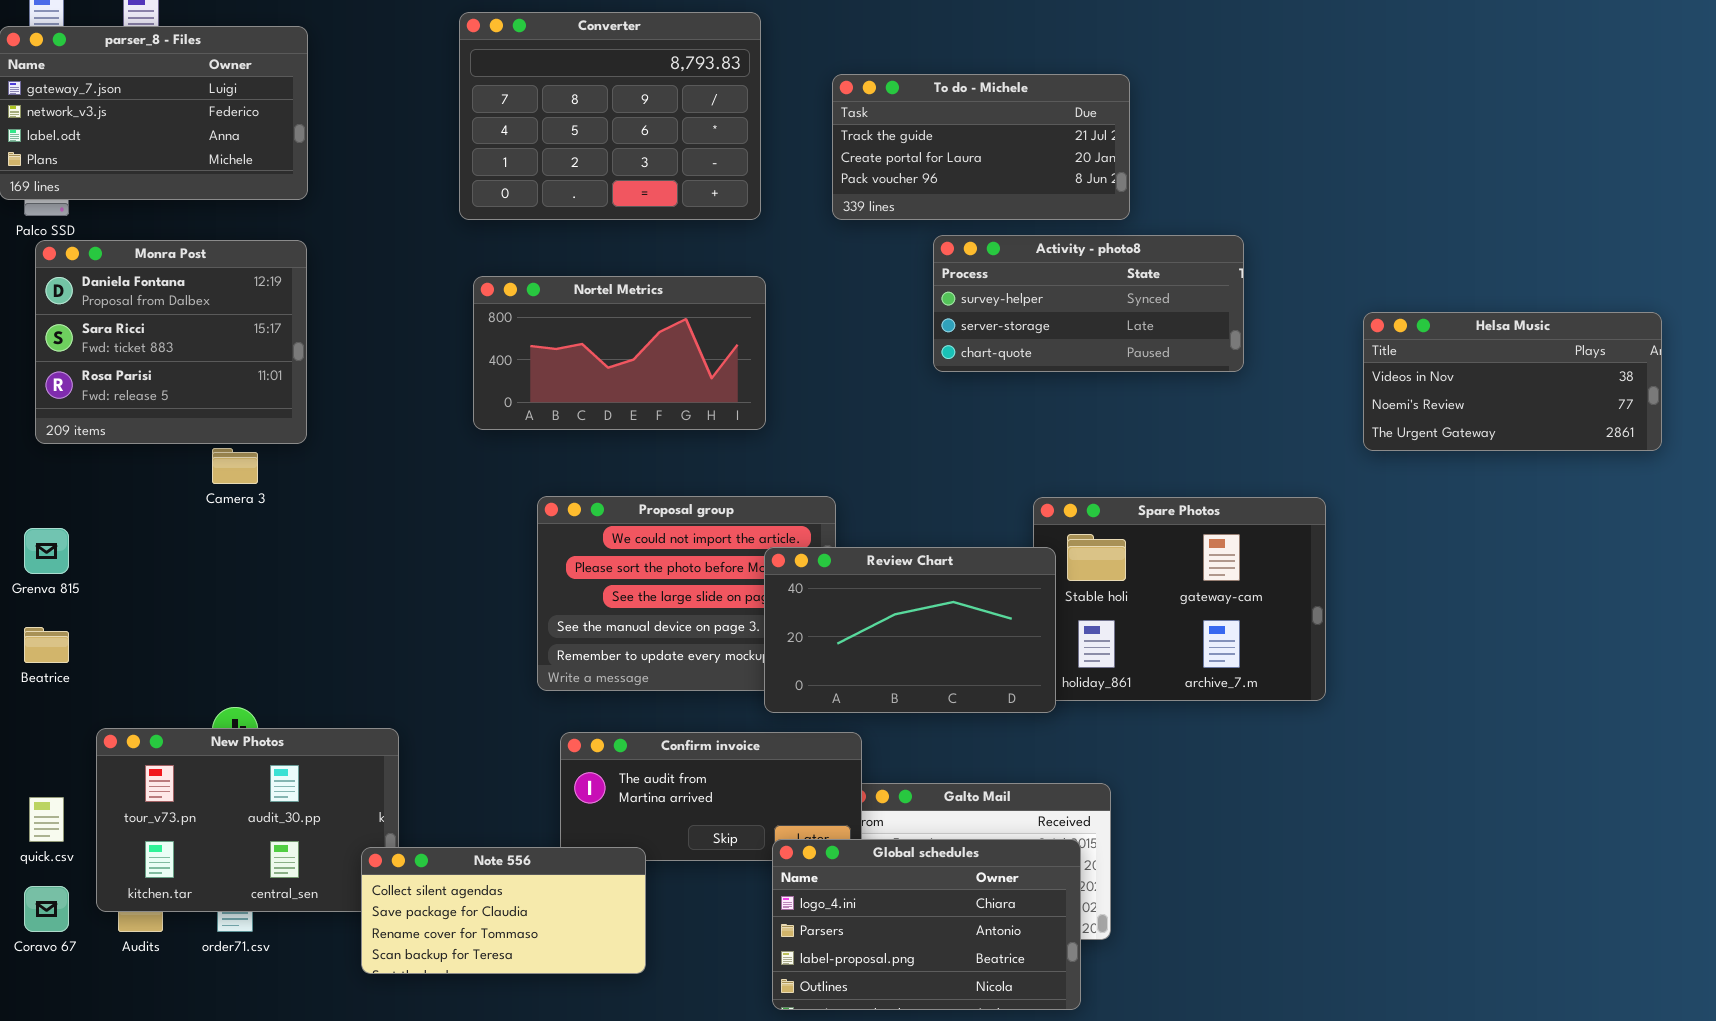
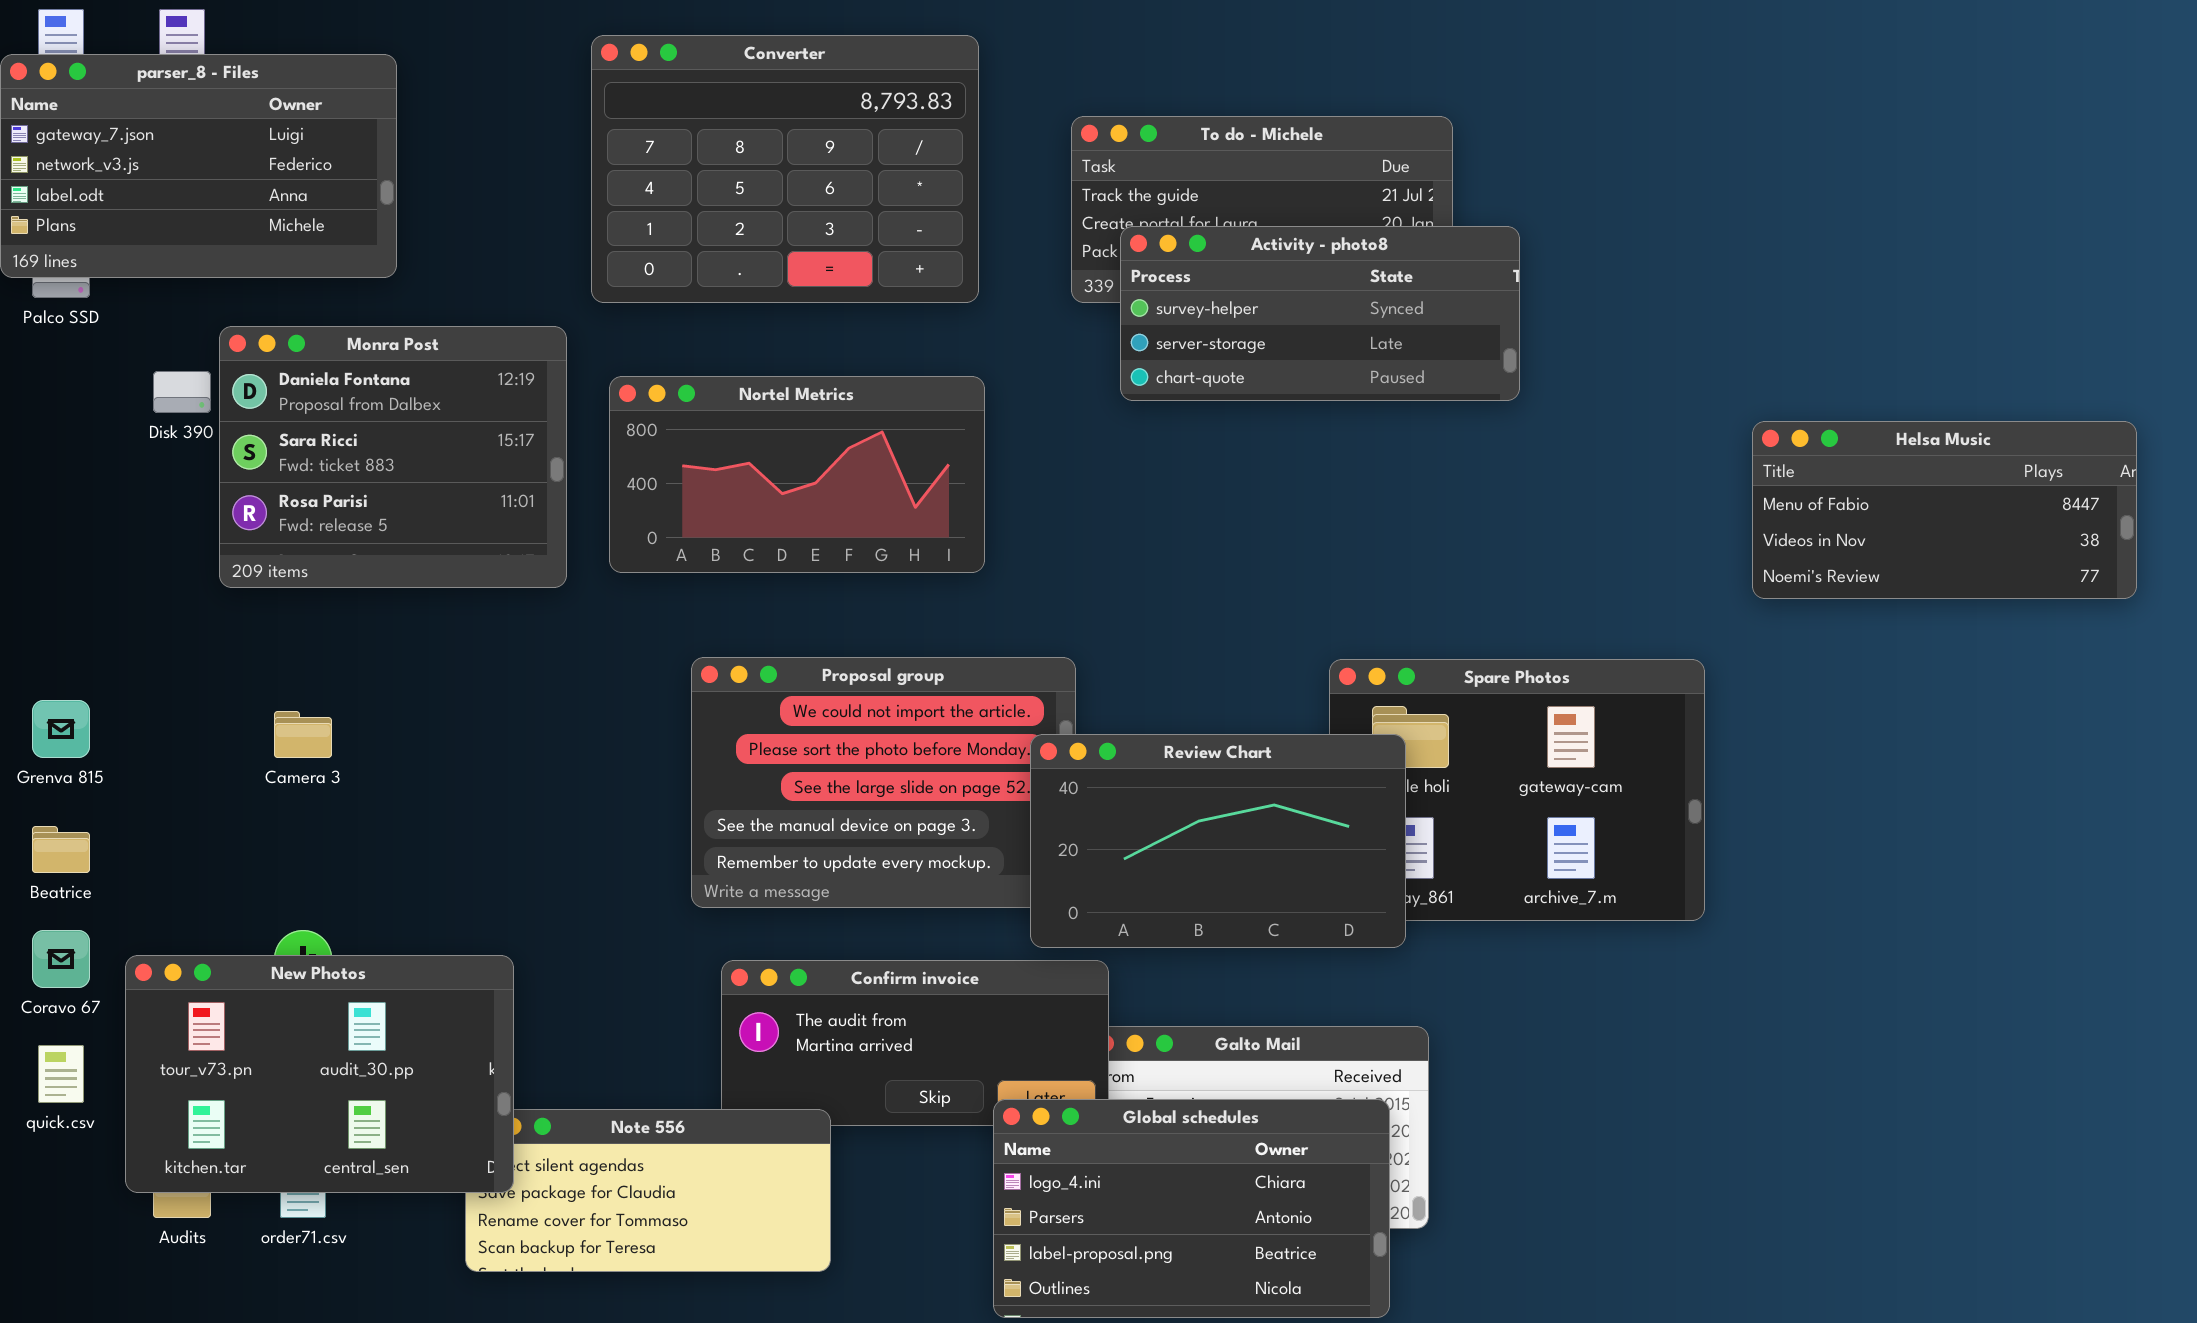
Activity - photo8: [933,235,1244,372] -> [1120,226,1520,401], moved
Monra Post: [35,240,307,444] -> [219,326,567,588], moved
Helsa Music: [1363,312,1662,451] -> [1752,421,2137,599], scrolled up 1 row
Camera 3: [212,448,258,484] -> [274,711,332,758], moved
Review Chart: [764,547,1056,713] -> [1030,734,1406,948], moved
New Photos: [96,728,399,912] -> [125,955,514,1193], raised
Coravo 67: [24,886,69,932] -> [32,930,90,988], moved

